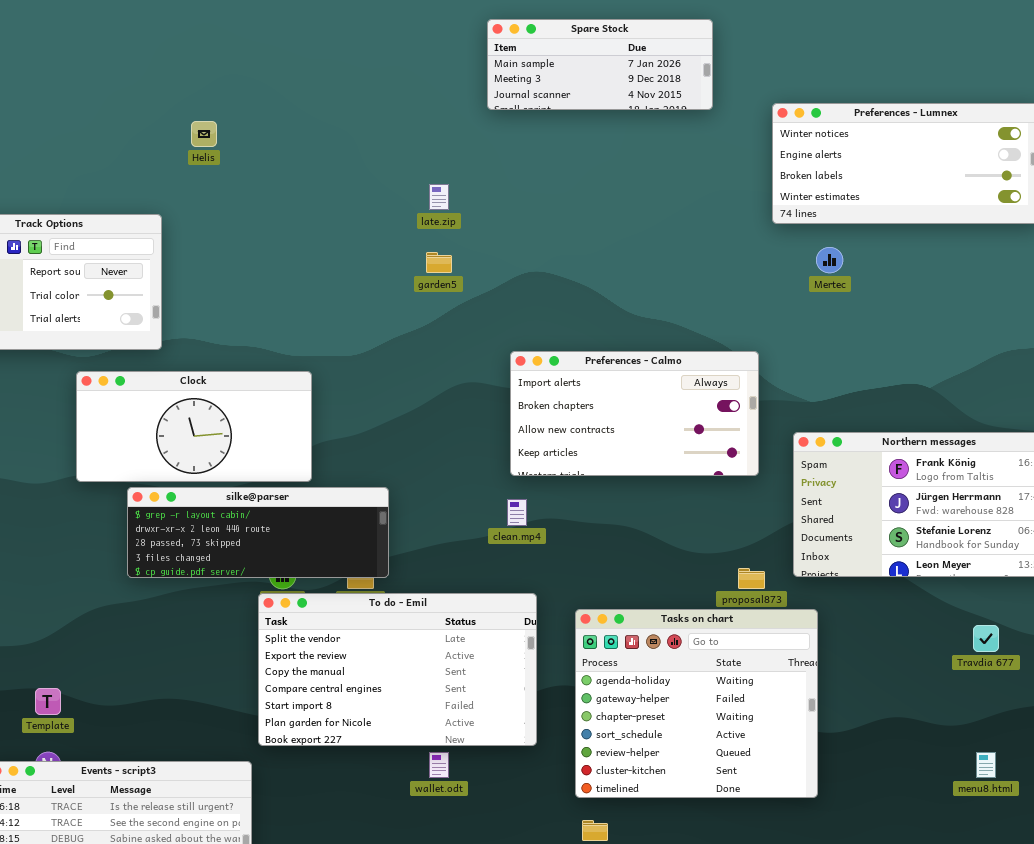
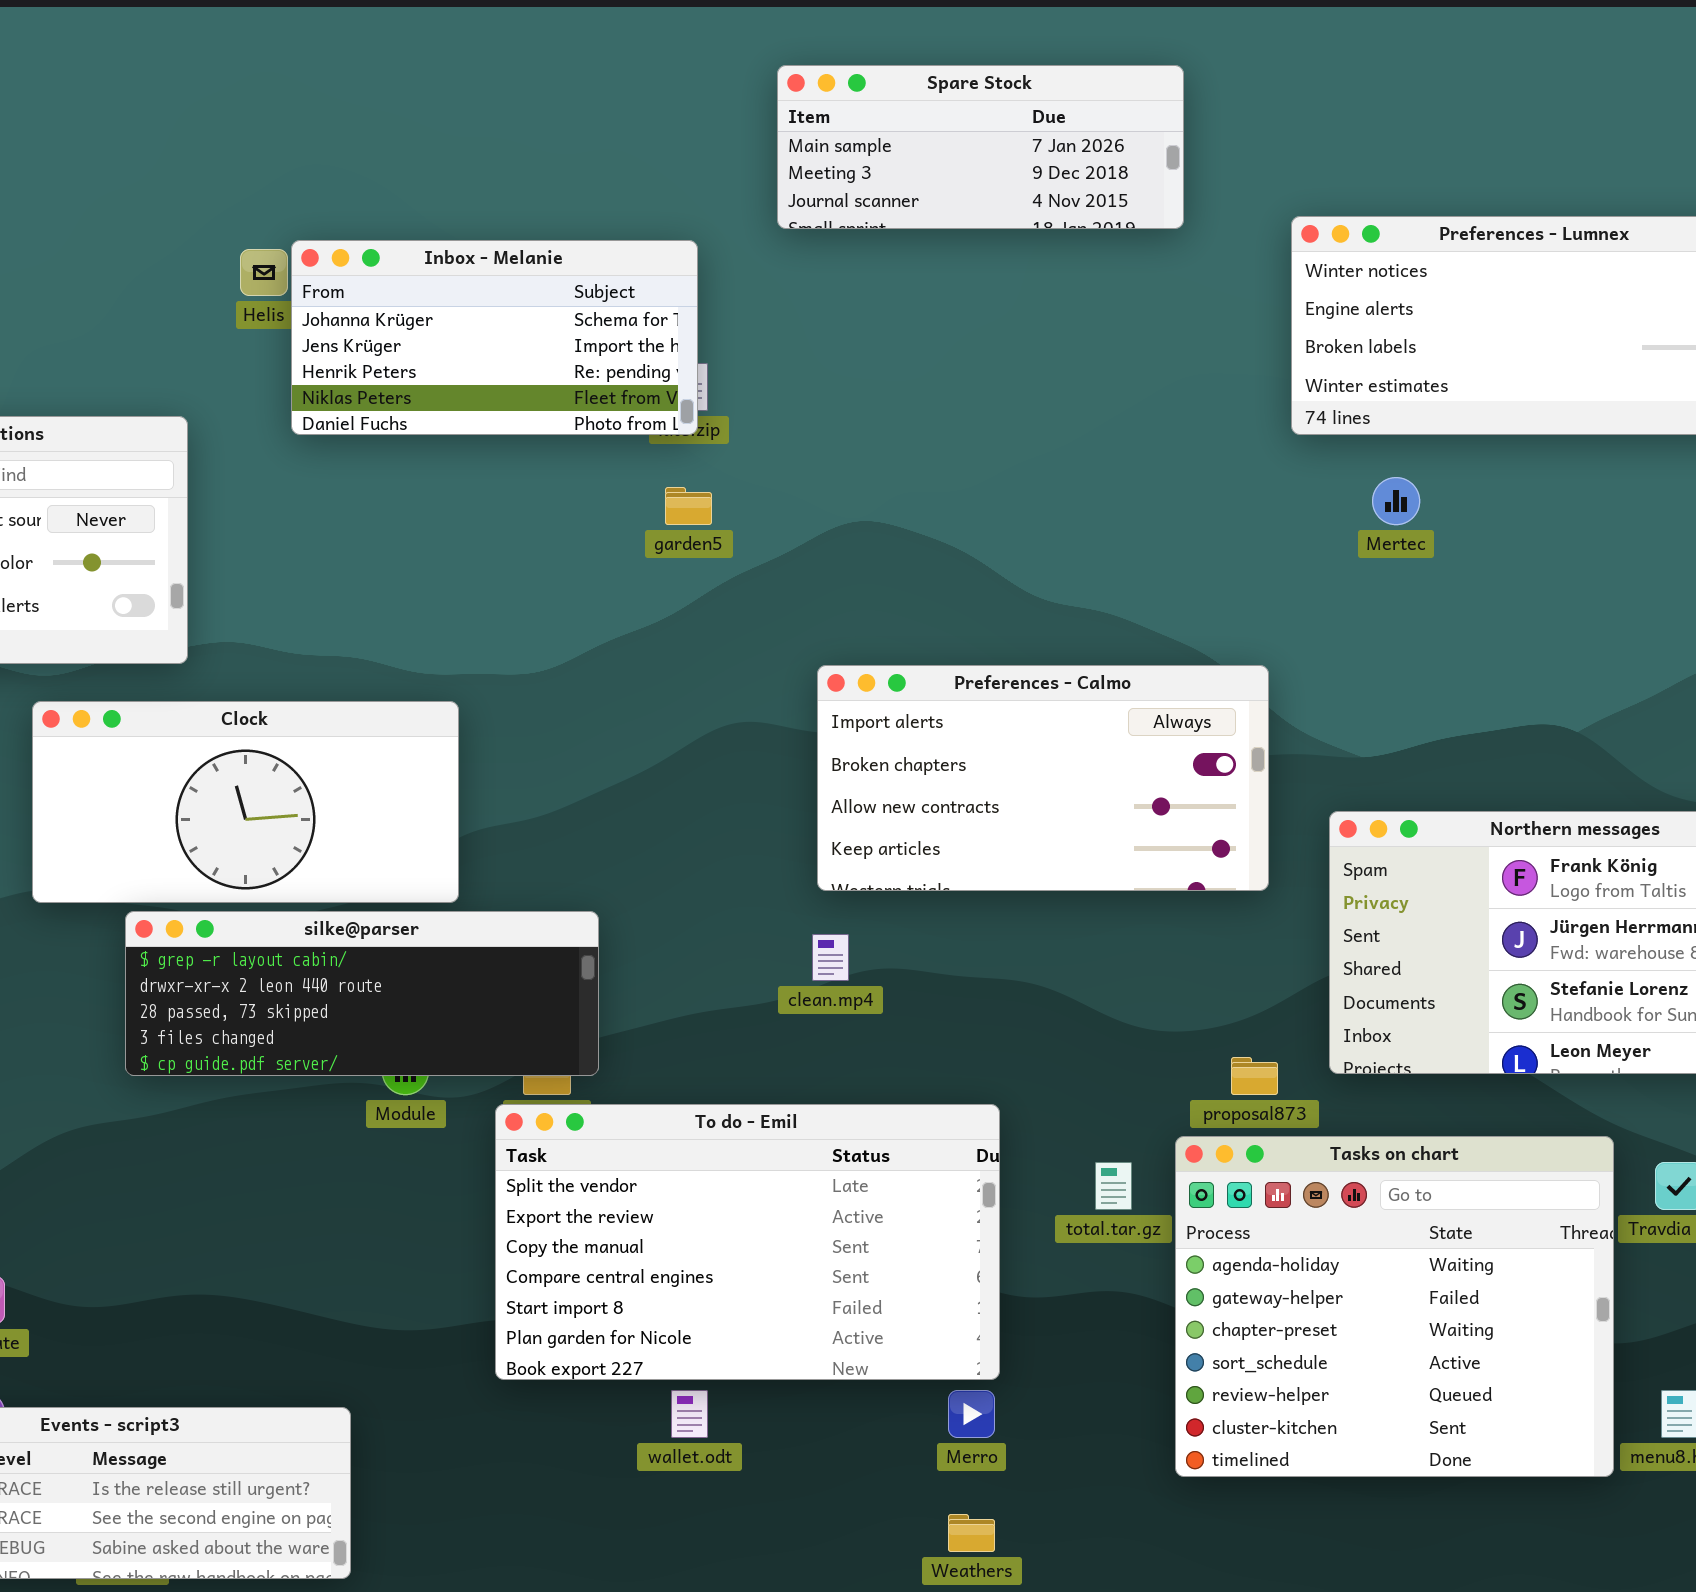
Inbox - Melanie: none -> [291,240,698,435], opened
To do - Emil: [258,593,537,746] -> [495,1104,1000,1380], moved
Tasks on chart: [575,609,818,798] -> [1175,1136,1614,1477], moved

